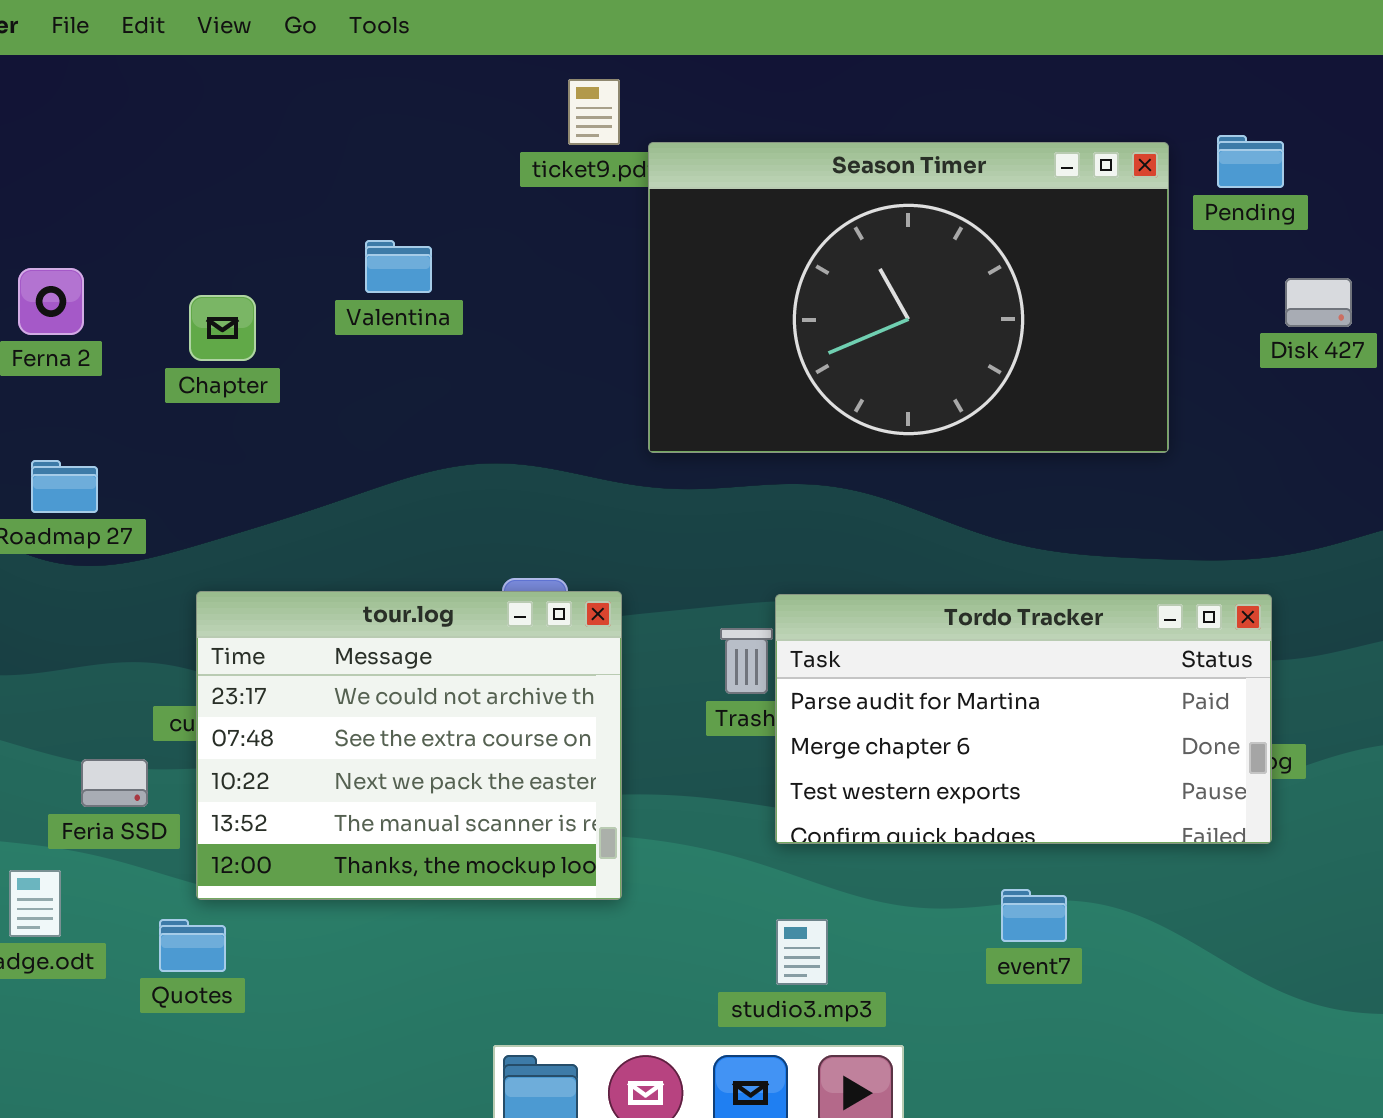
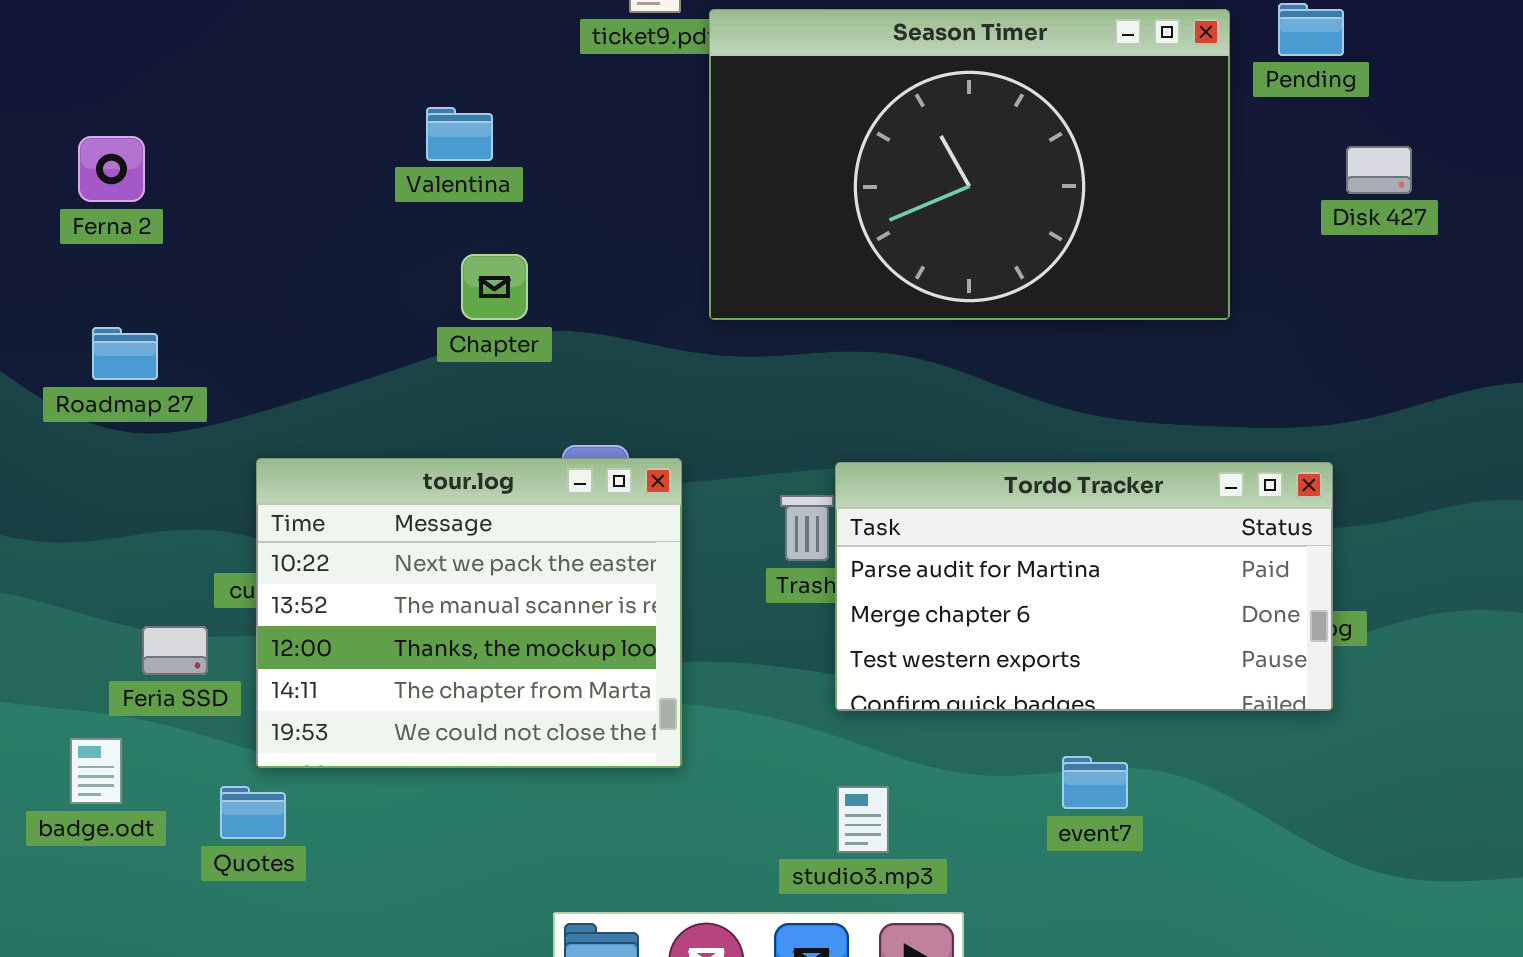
Chapter: [189,295,256,361] -> [461,254,528,320], moved
tour.log: [196,591,622,900] -> [256,458,682,768], scrolled down 2 rows

